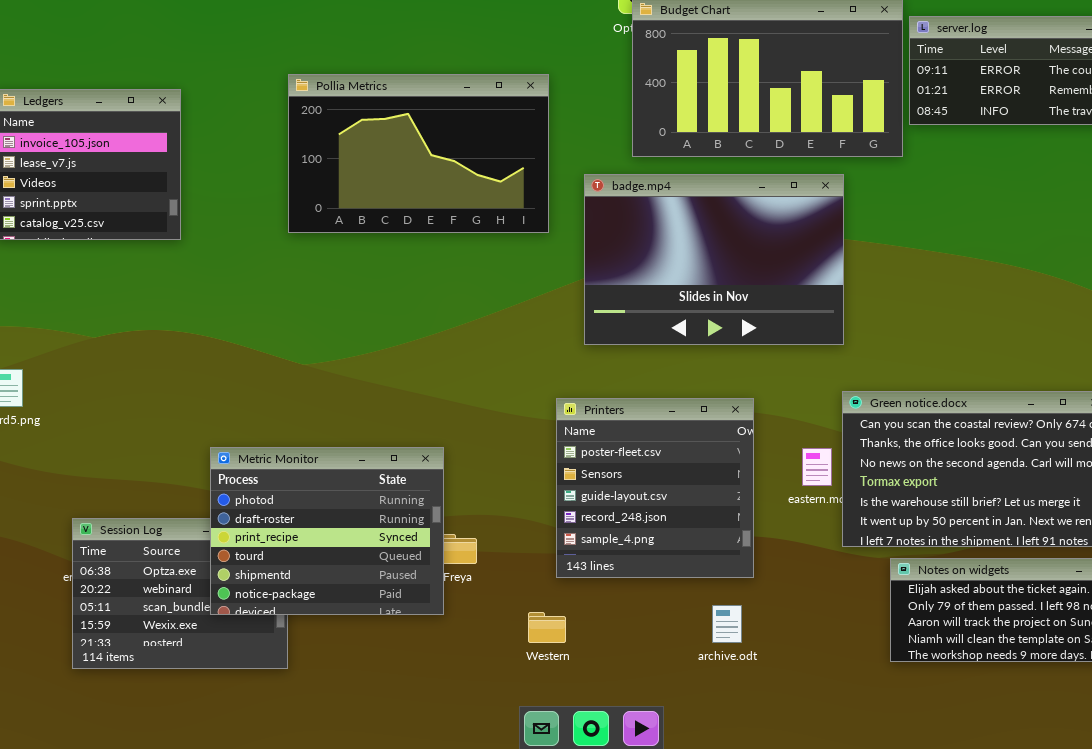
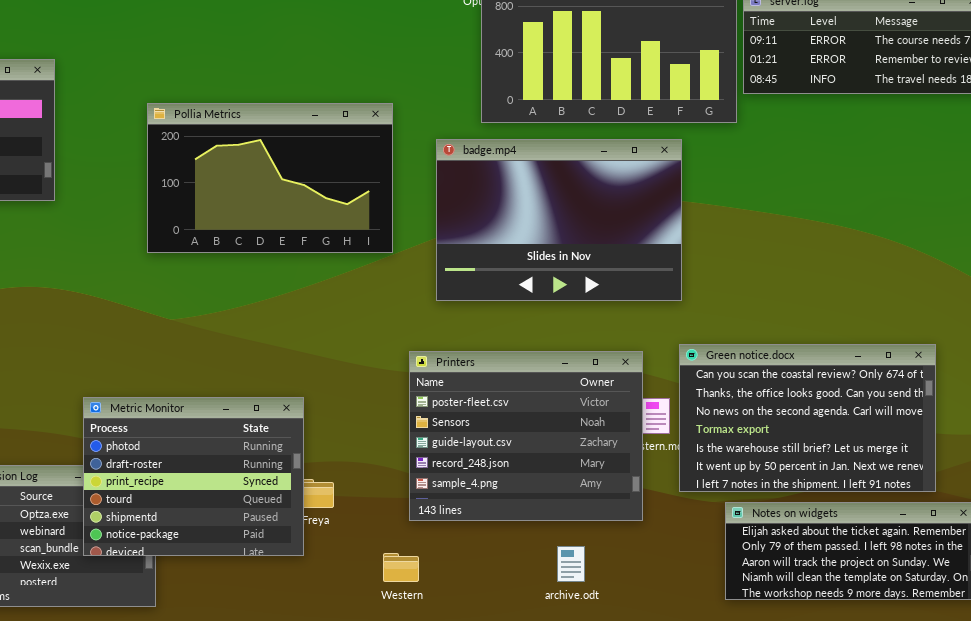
Pollia Metrics: [288,74,549,233] -> [147,103,393,253], moved
Printers: [556,398,754,578] -> [409,351,643,521], resized

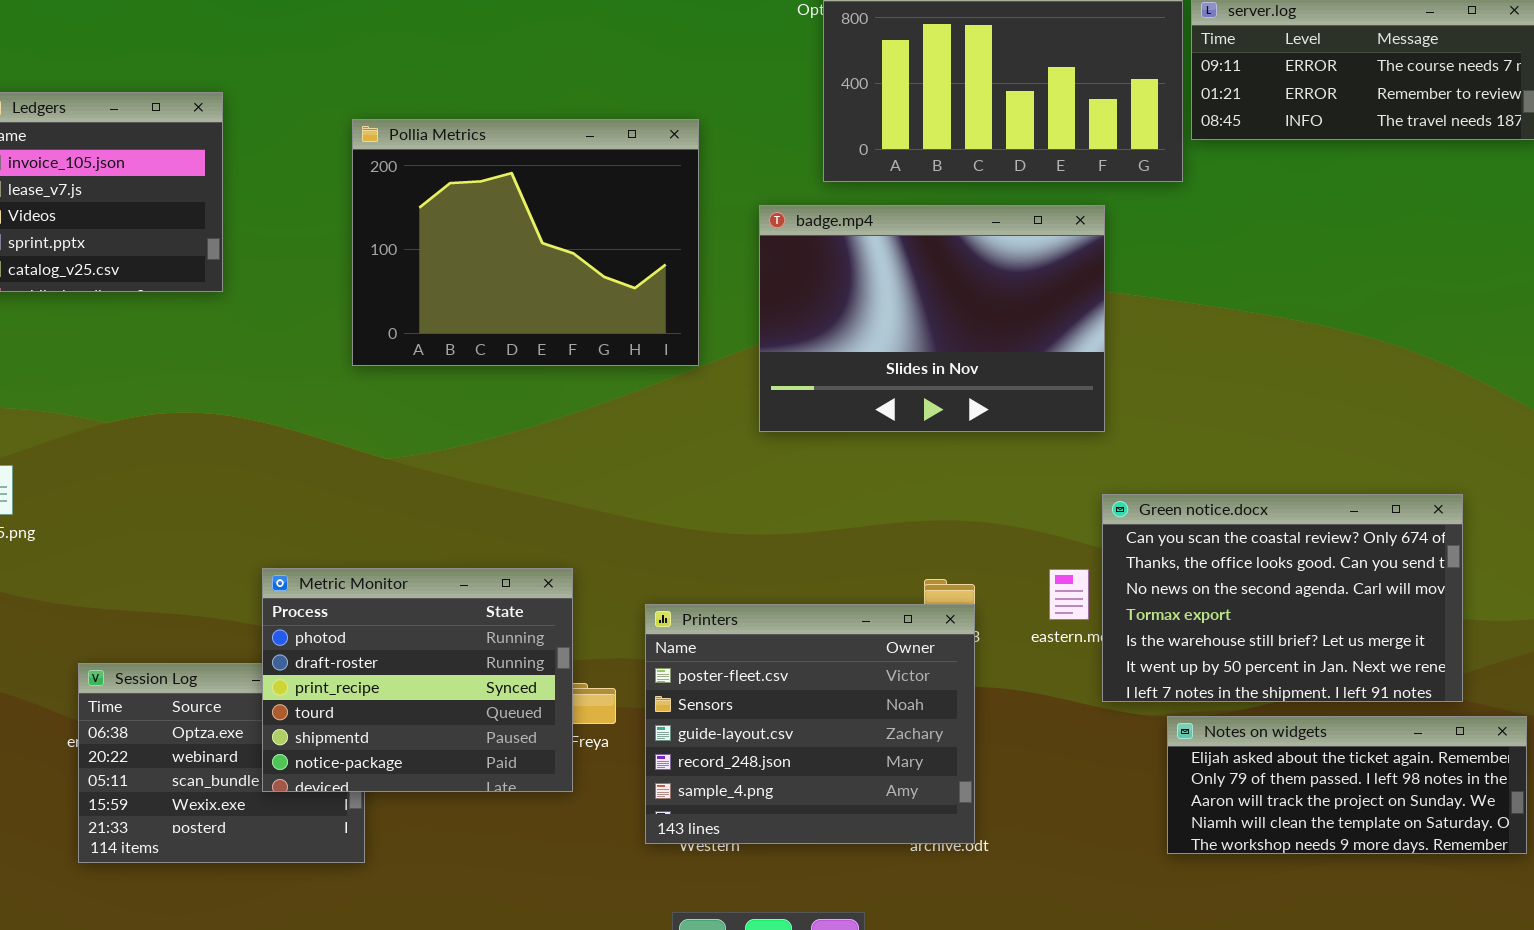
Pollia Metrics: [147,103,393,253] -> [352,119,699,366], resized
Printers: [409,351,643,521] -> [645,604,975,844], moved

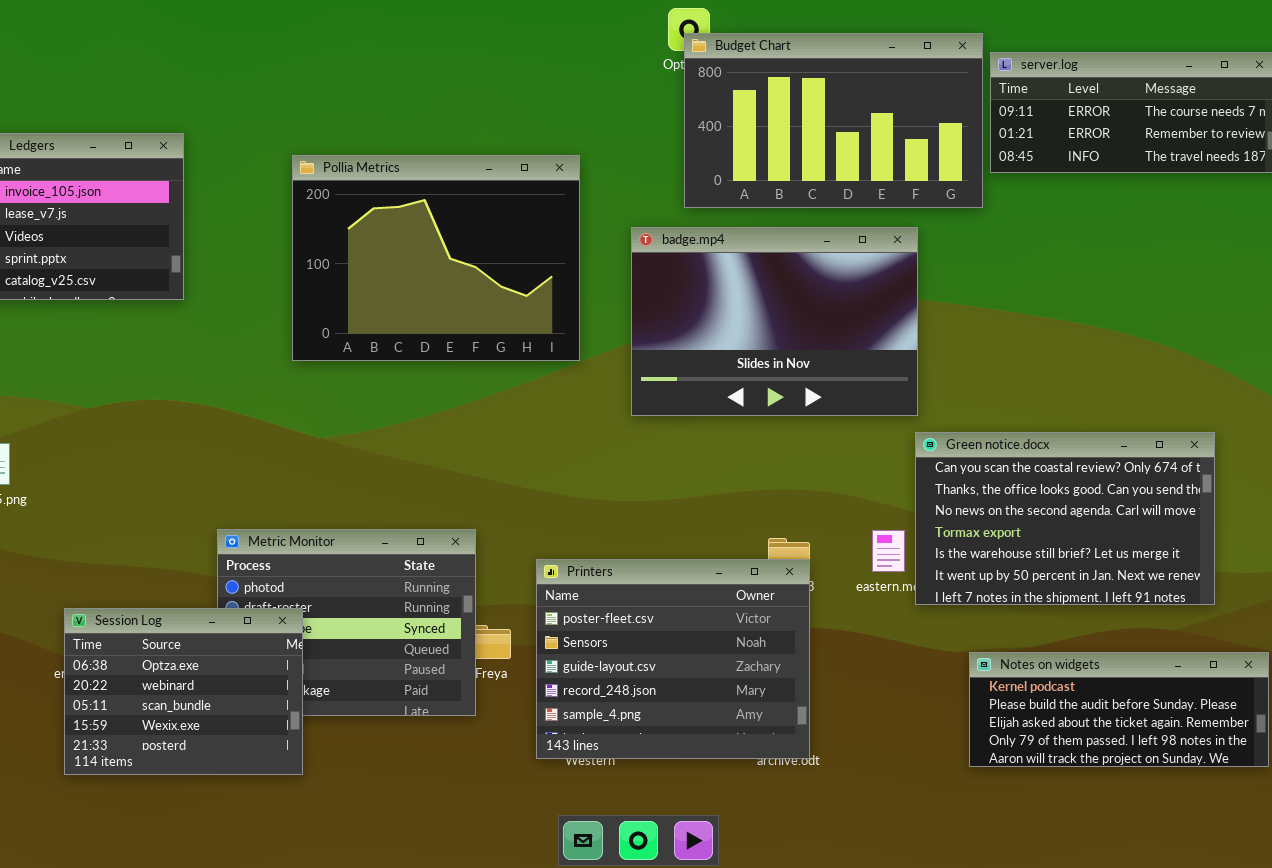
Green notice.docx: [1102,494,1463,702] -> [915,432,1215,605], moved
Session Log: [78,663,365,863] -> [64,608,303,775], raised
Notes on widgets: [1167,716,1527,854] -> [969,652,1269,767], scrolled up 2 rows

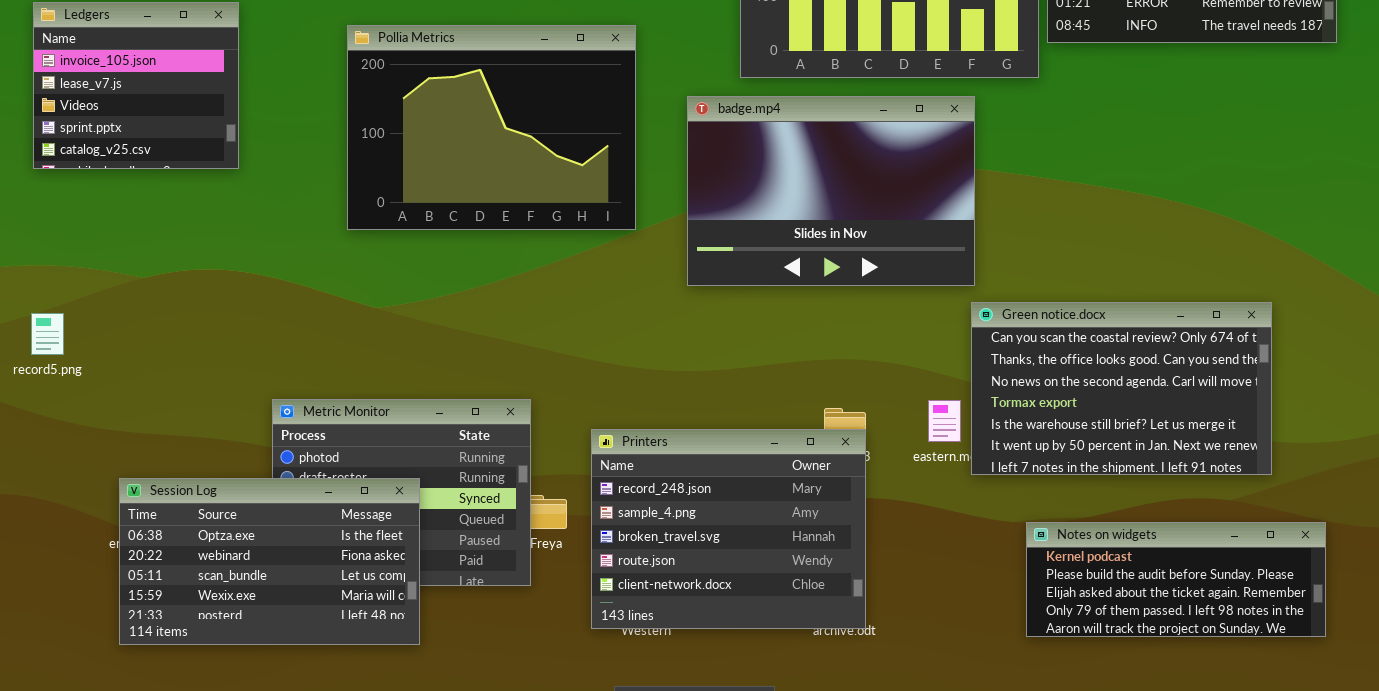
Printers: [536,559,810,759] -> [591,429,866,629], scrolled down 3 rows
Session Log: [64,608,303,775] -> [119,478,420,645], resized

